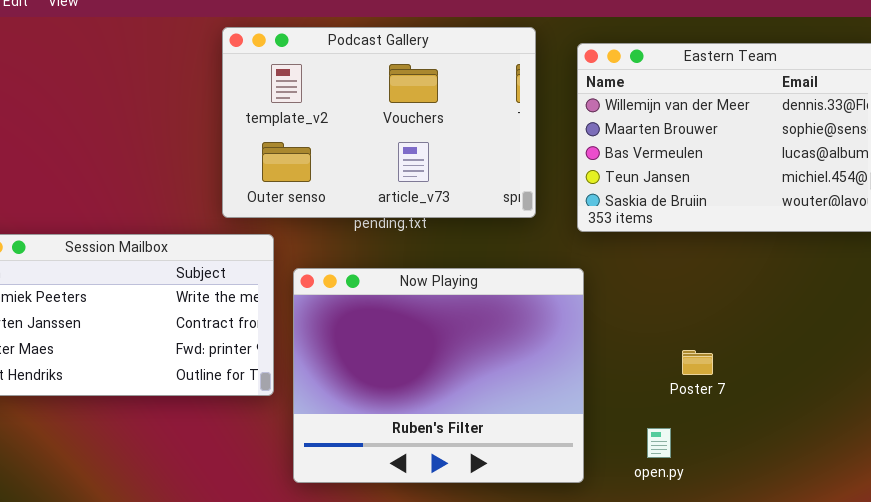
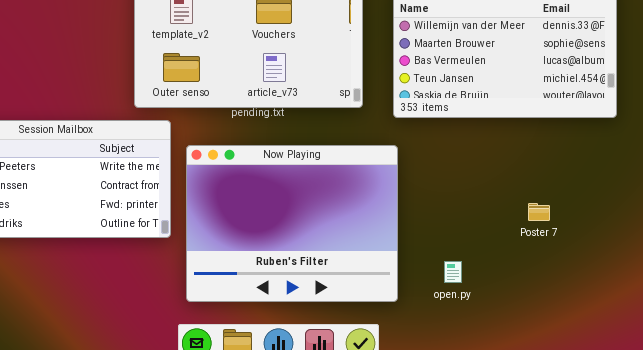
Poster 7: [682,350,713,375] -> [528,203,550,221], moved

